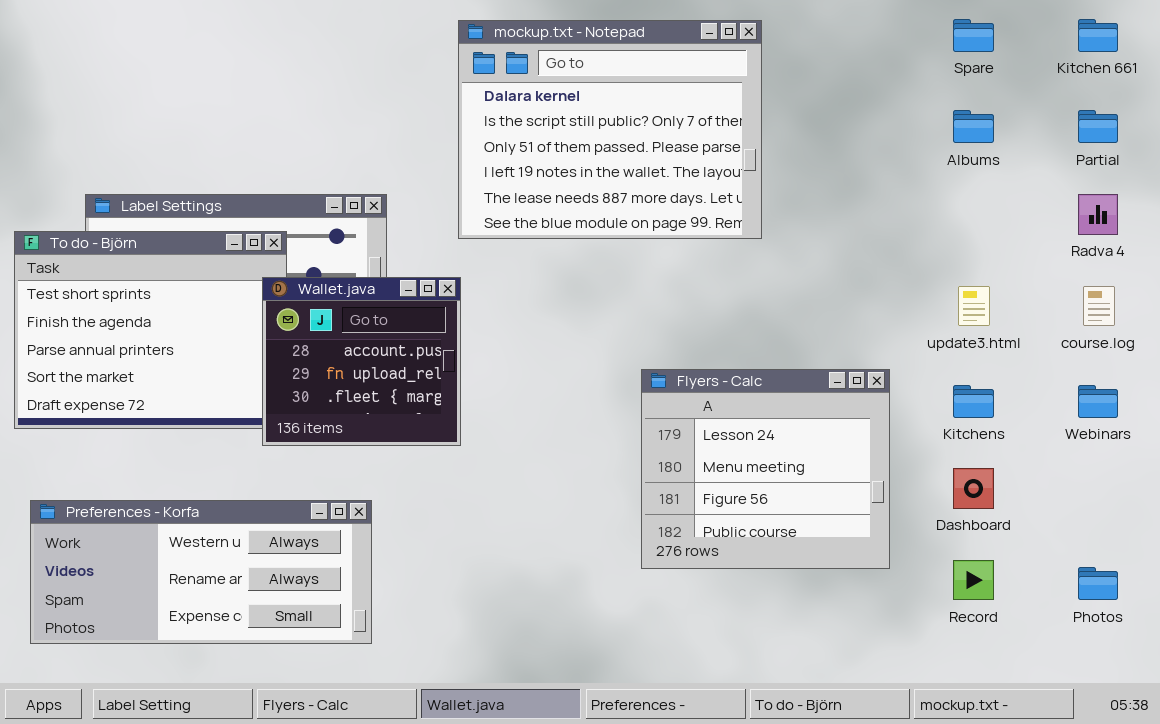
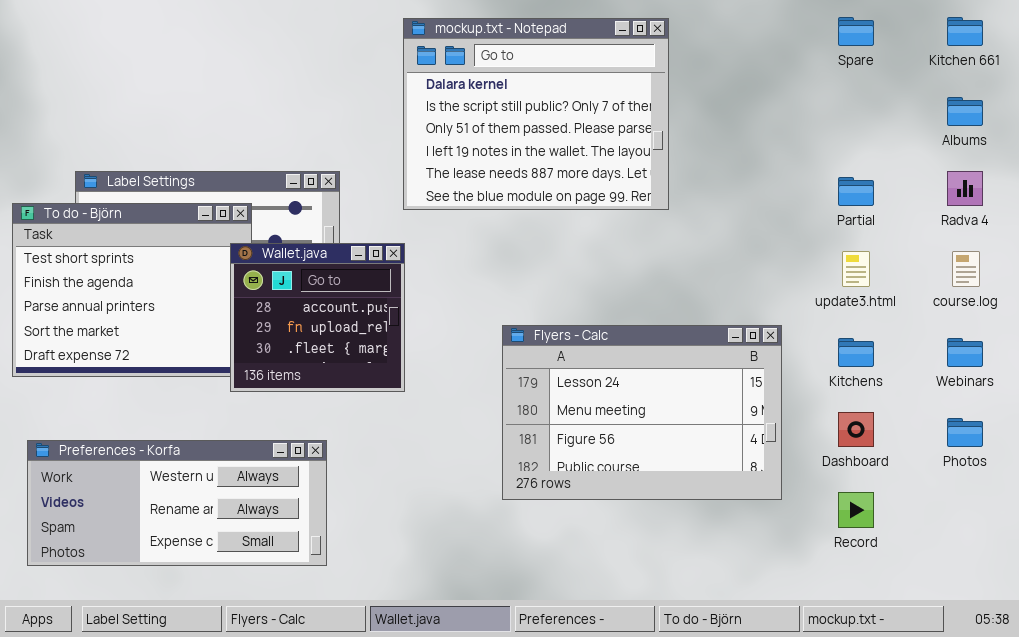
Albums: [953,110,994,143] -> [947,97,983,126], moved
Partial: [1078,110,1118,143] -> [838,177,874,206], moved
Flyers - Calc: [641,369,890,569] -> [502,325,782,500], resized
Photos: [1078,567,1118,600] -> [947,418,983,447], moved

